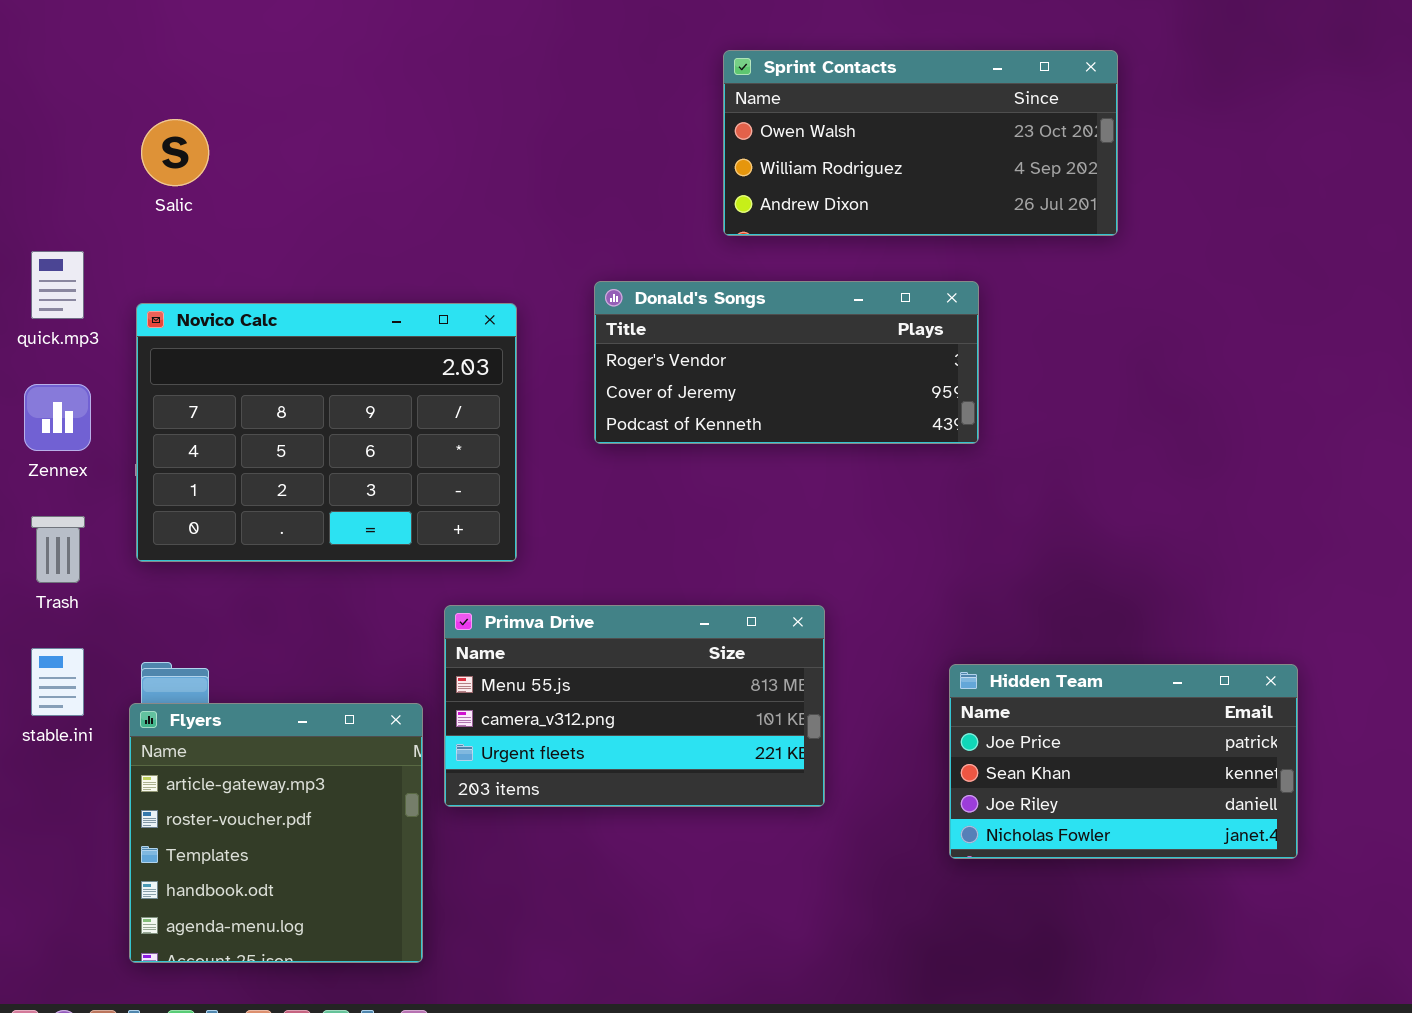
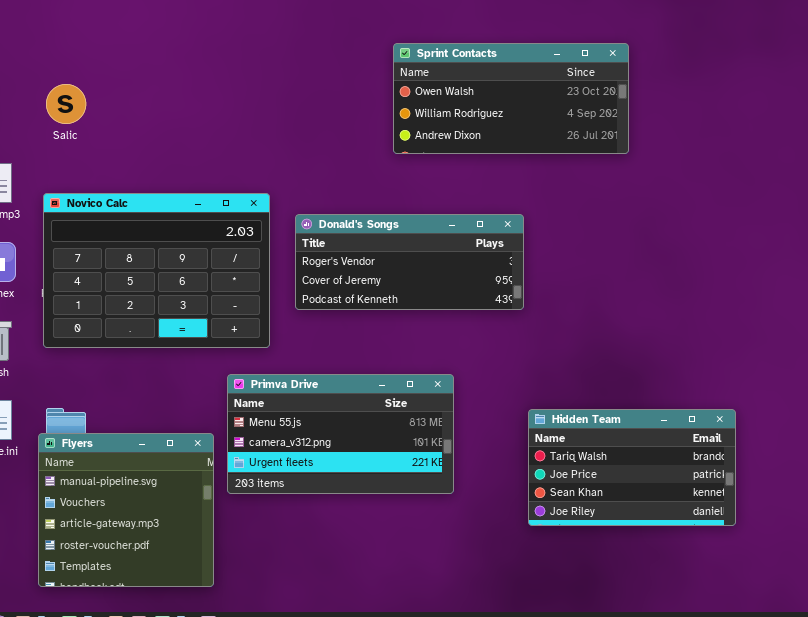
Donald's Songs: [594,281,979,444] -> [295,214,524,310], moved
Hidden Team: [949,664,1298,859] -> [528,409,736,526], scrolled up 1 row
Flyers: [129,703,423,963] -> [38,433,214,587], scrolled up 2 rows

